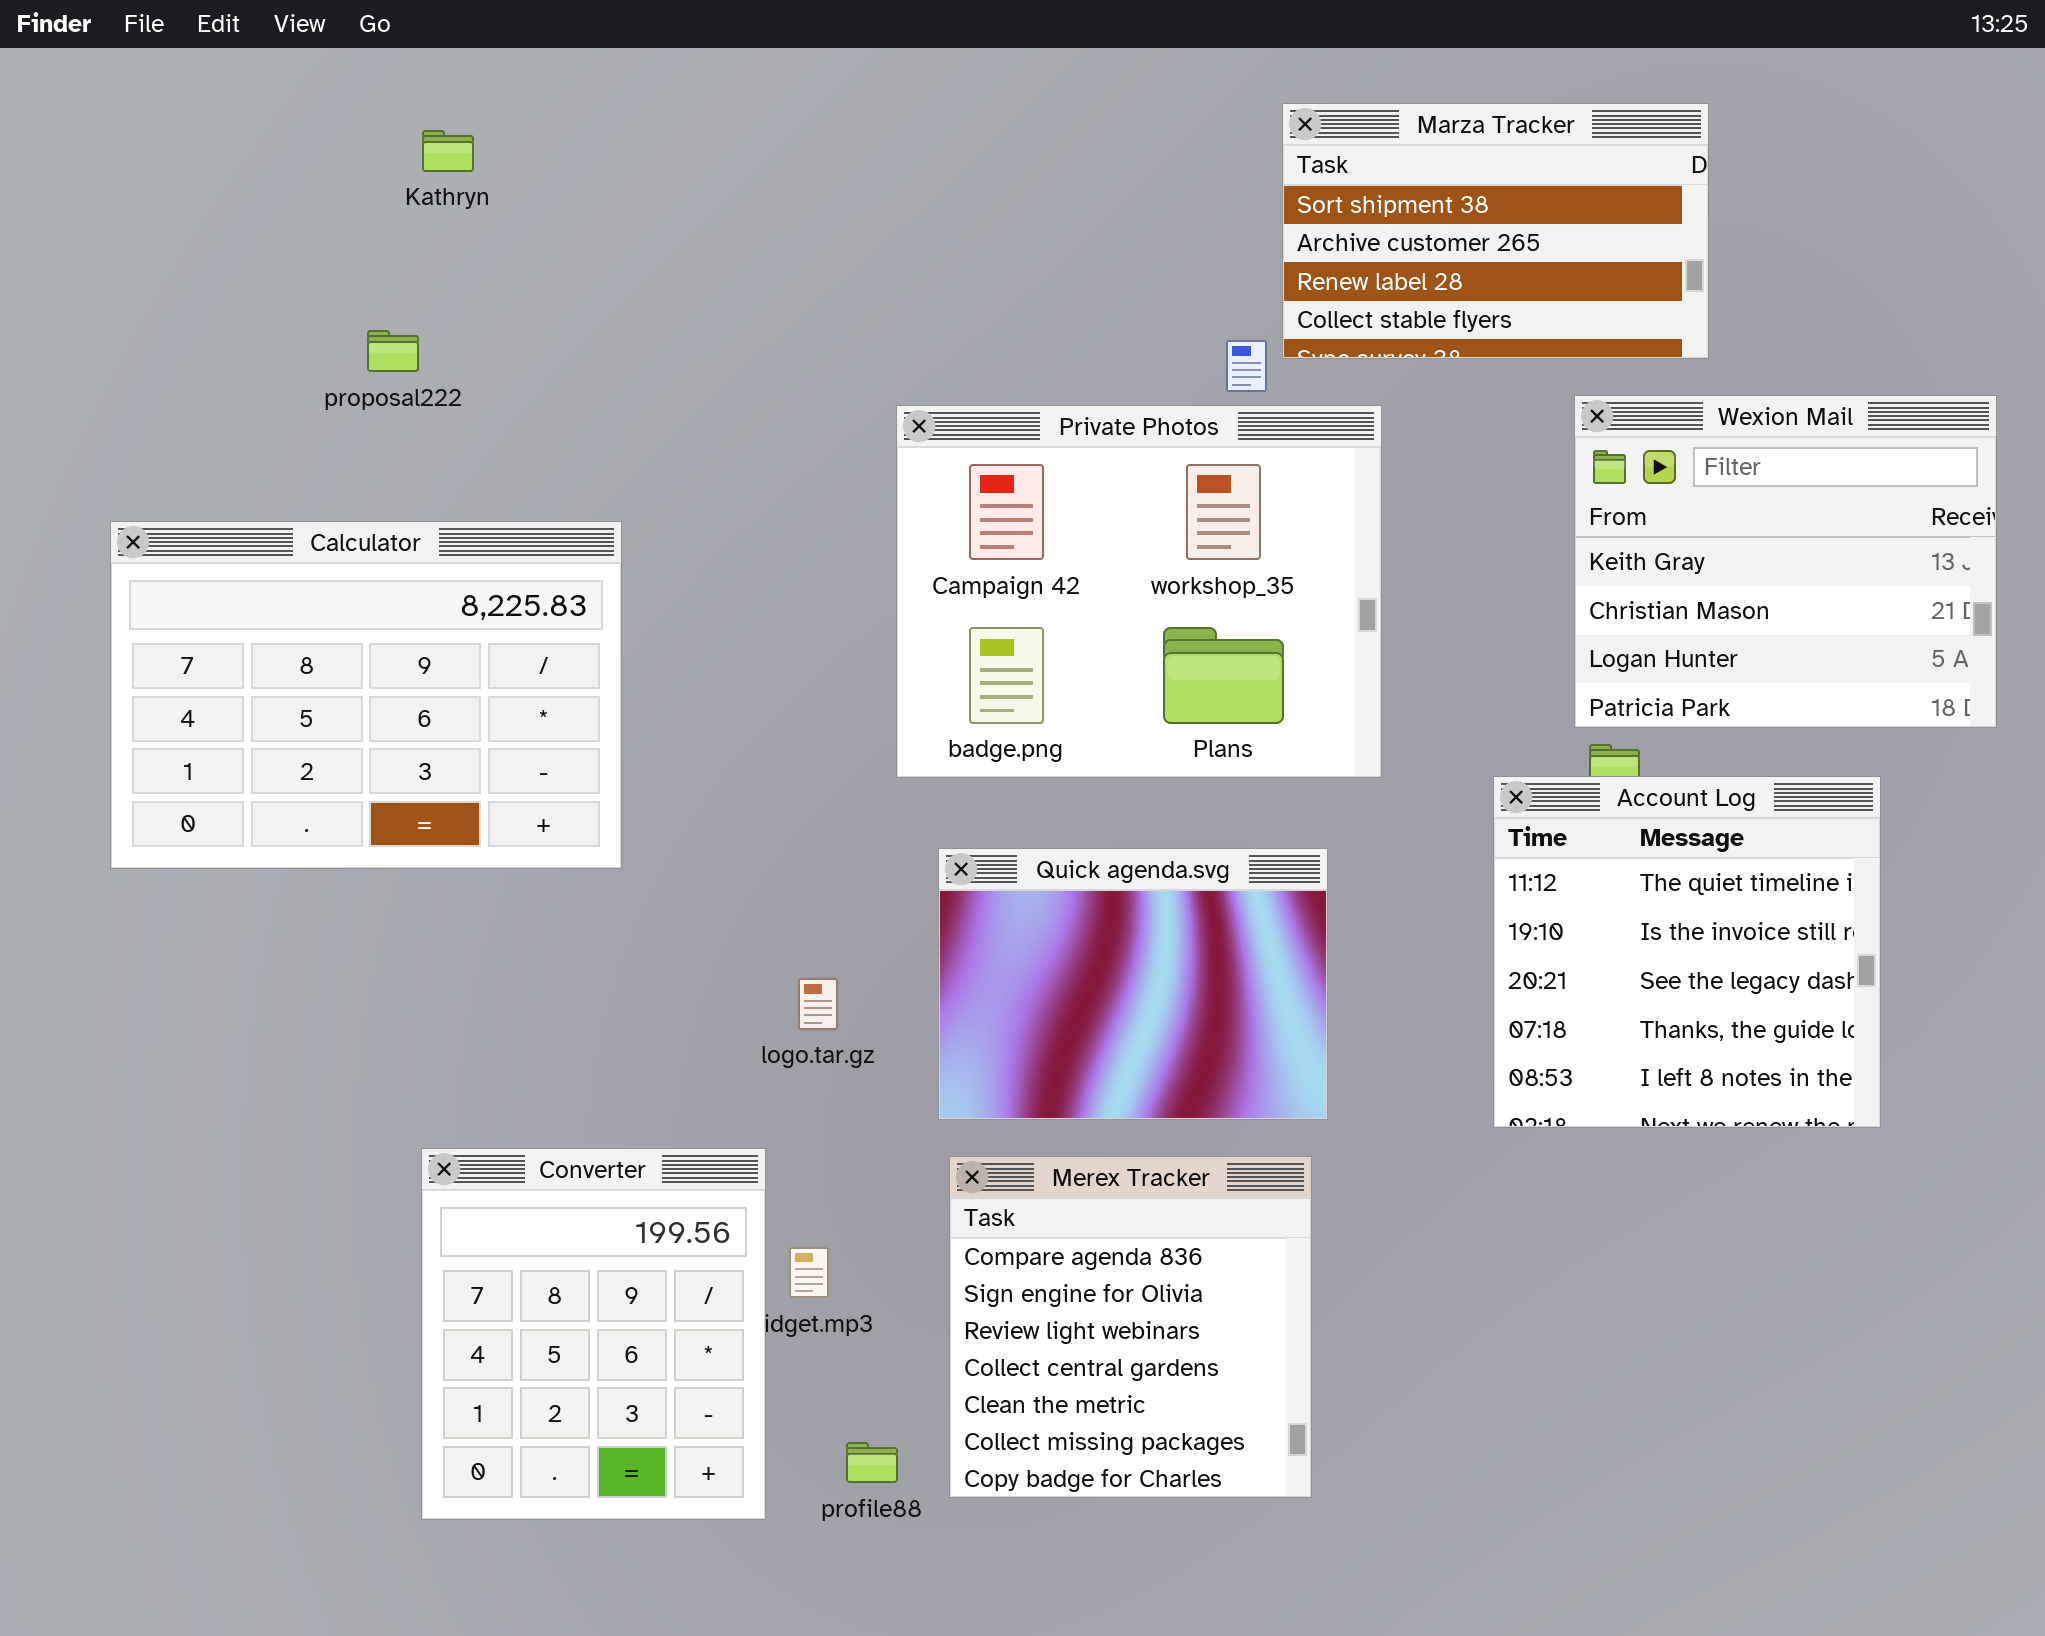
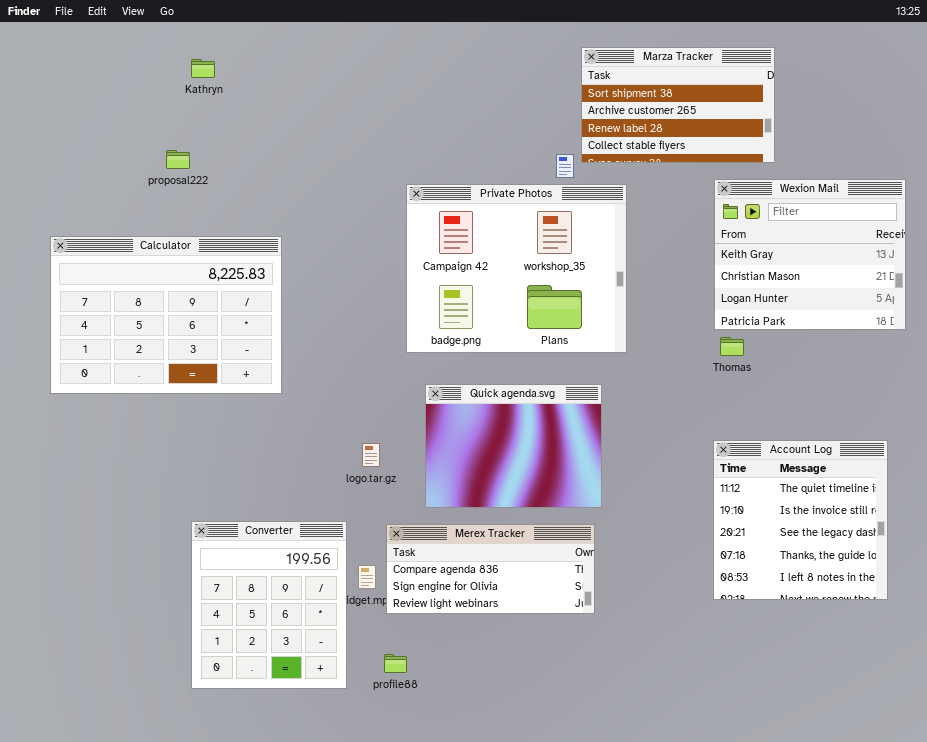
Account Log: [1493,776,1881,1128] -> [713,440,888,600], moved
Merex Tracker: [949,1156,1312,1498] -> [386,524,595,614], resized

